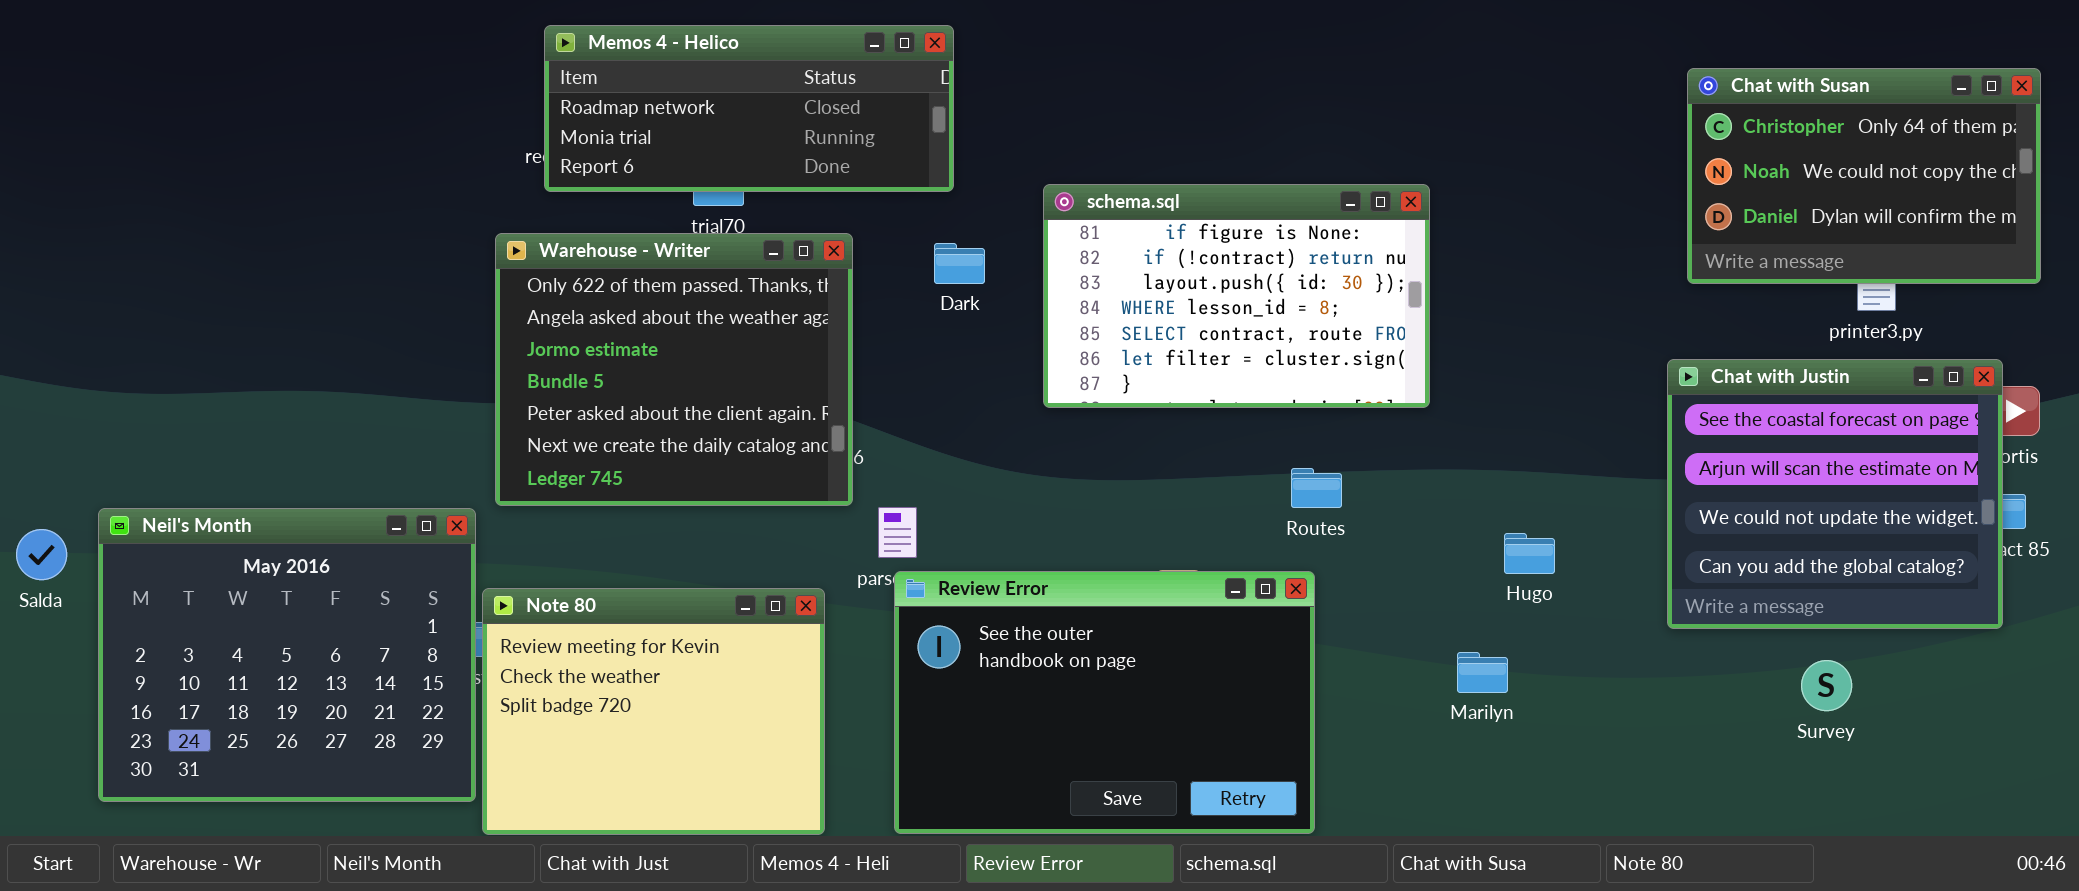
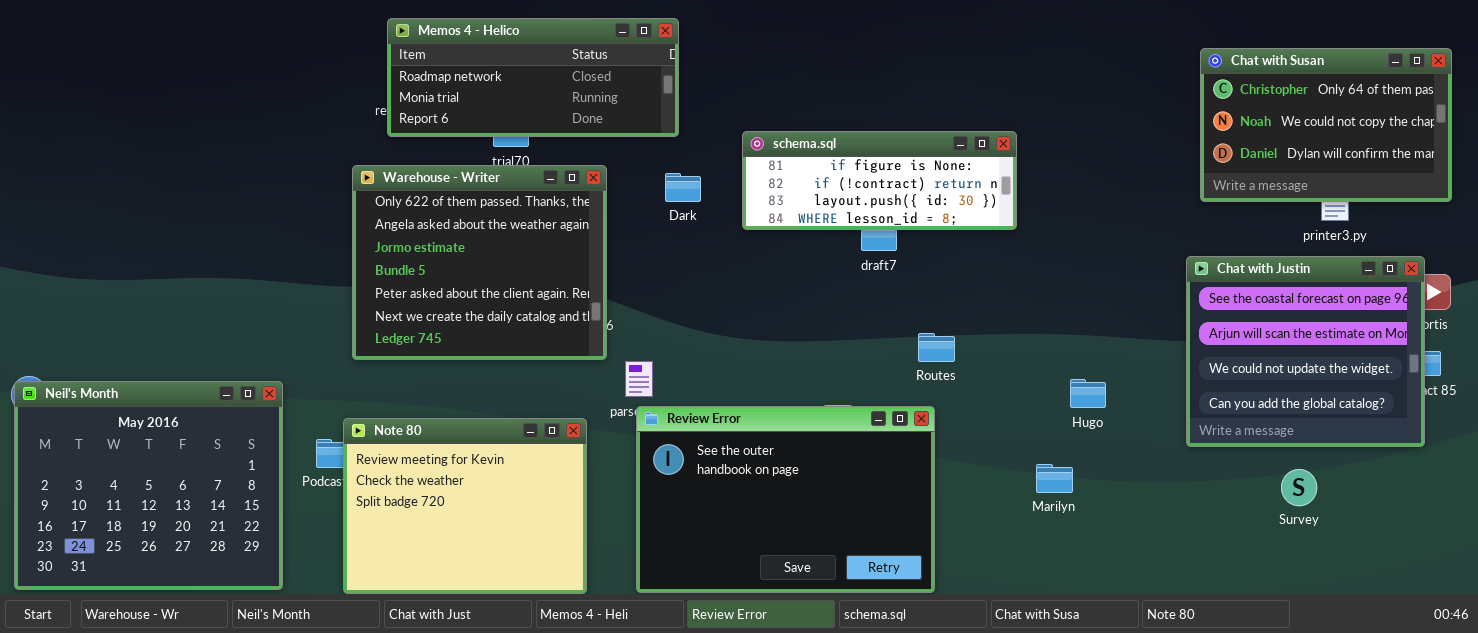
schema.sql: [1043,184,1430,408] -> [742,131,1017,230], resized
Neil's Month: [98,508,476,802] -> [14,381,283,590], moved

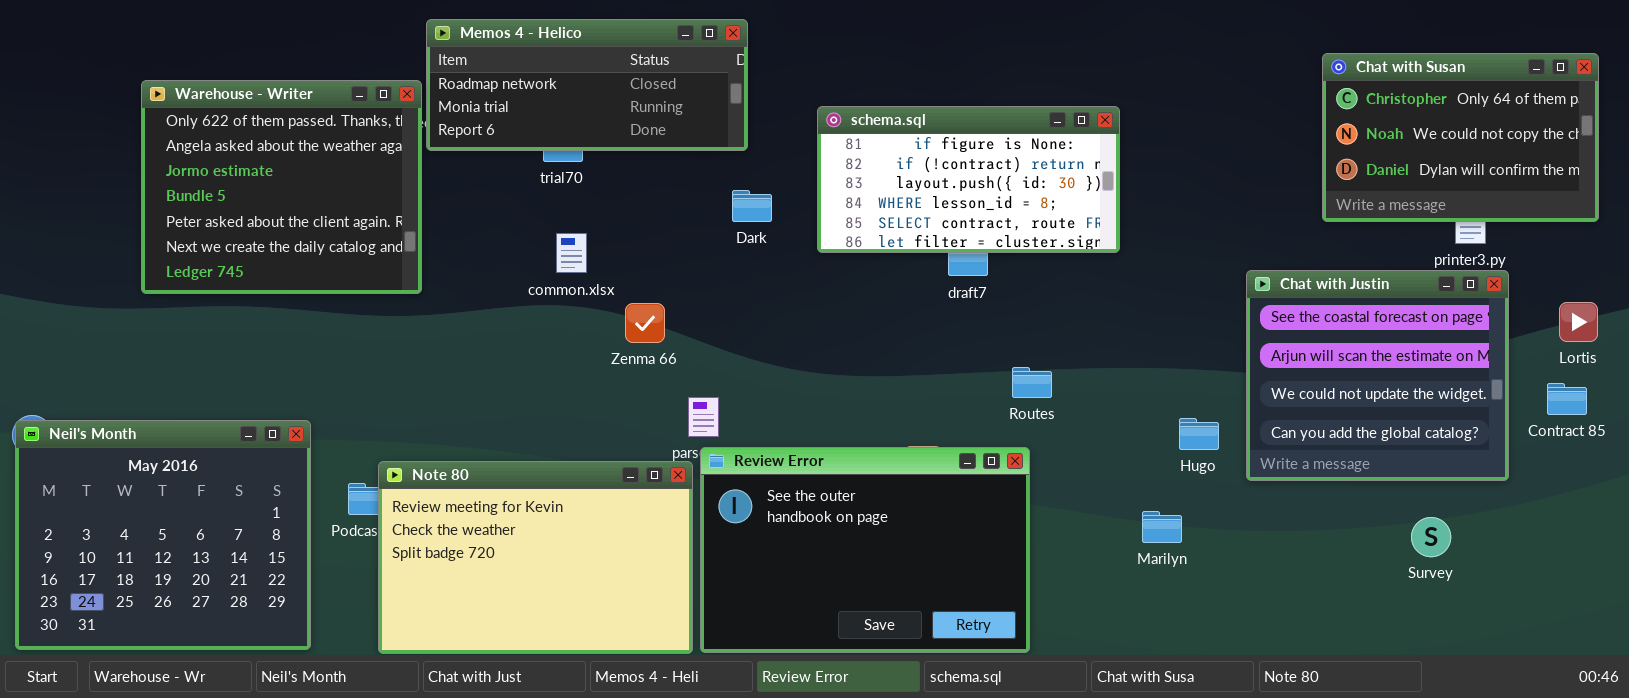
schema.sql: [742,131,1017,230] -> [817,106,1120,253], resized
Warehouse - Writer: [352,165,607,360] -> [141,80,422,294], moved
Chat with Justin: [1186,256,1425,447] -> [1246,270,1509,481], moved
Note 80: [343,418,587,594] -> [378,461,693,654], resized

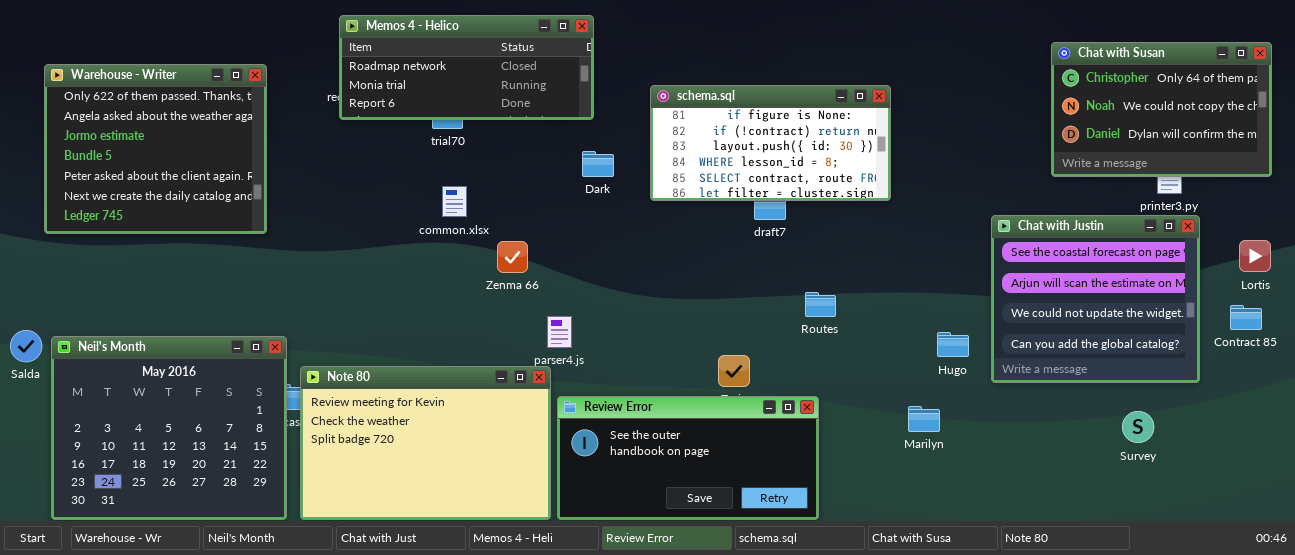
Warehouse - Writer: [141,80,422,294] -> [44,64,267,234], moved
Neil's Month: [15,420,311,650] -> [51,336,287,520], moved
Review Error: [700,447,1030,653] -> [557,396,819,520], resized

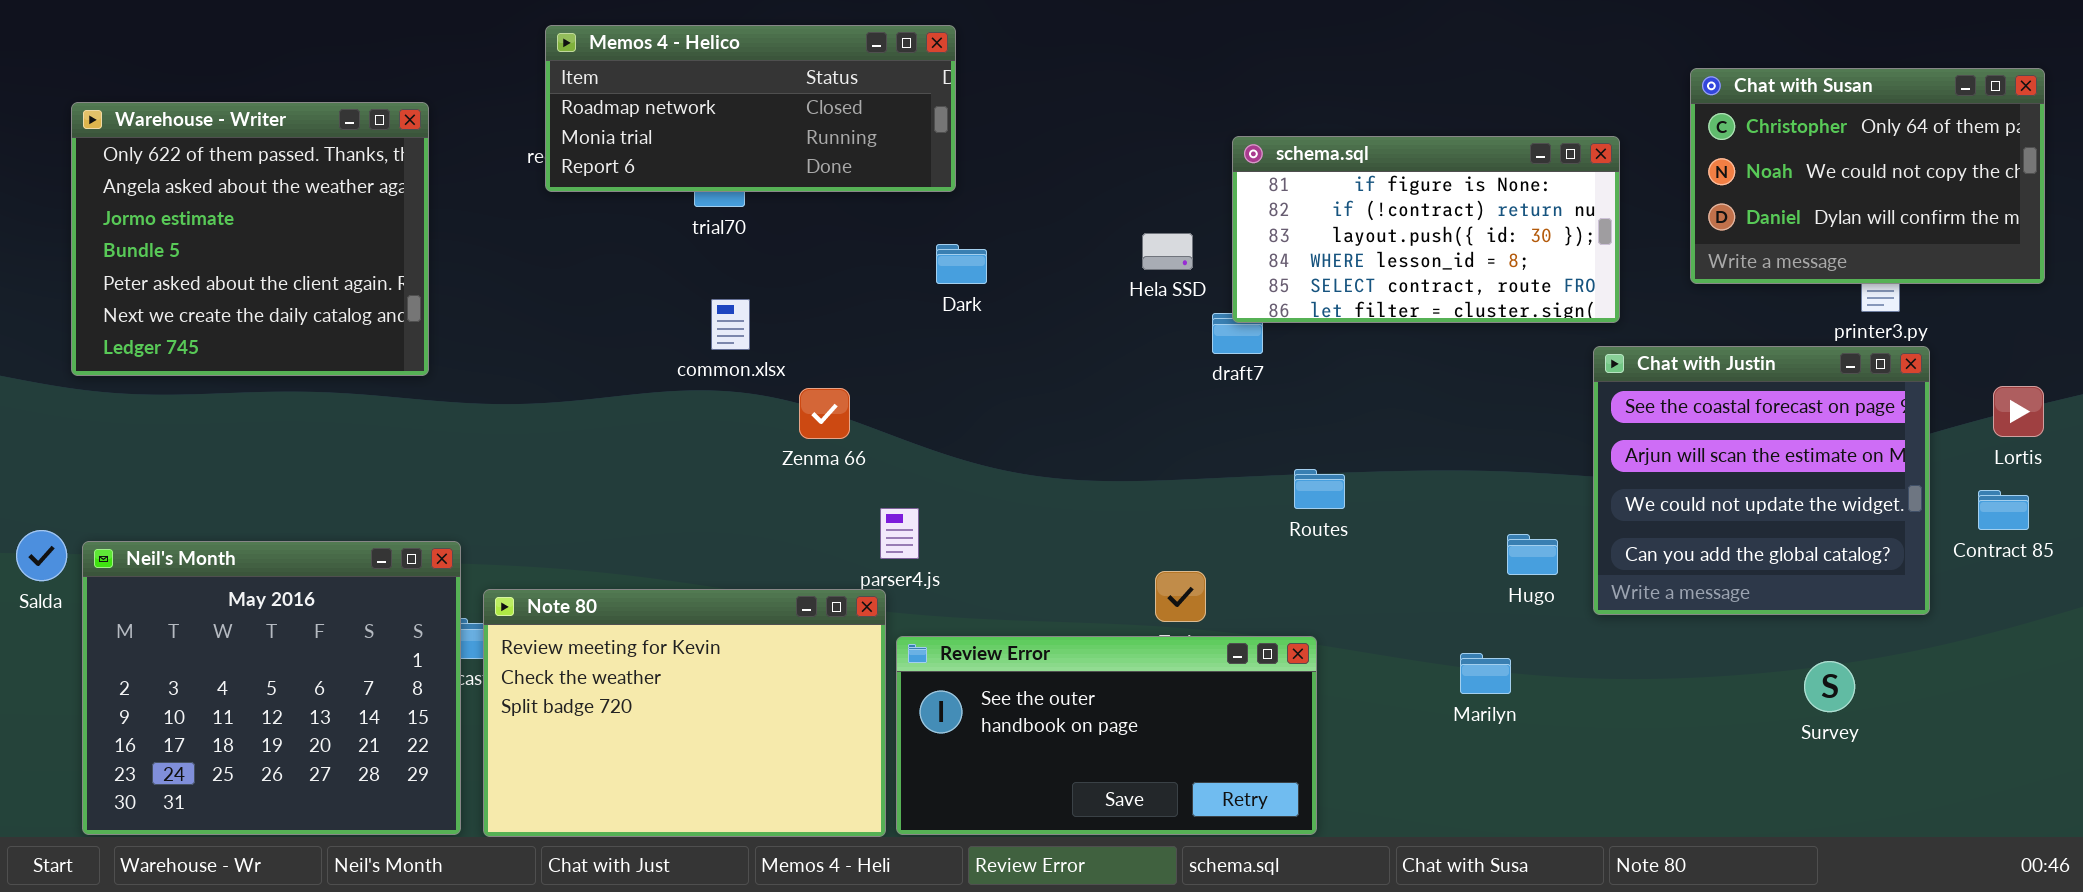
schema.sql: [650,85,891,201] -> [1232,136,1620,323], moved

